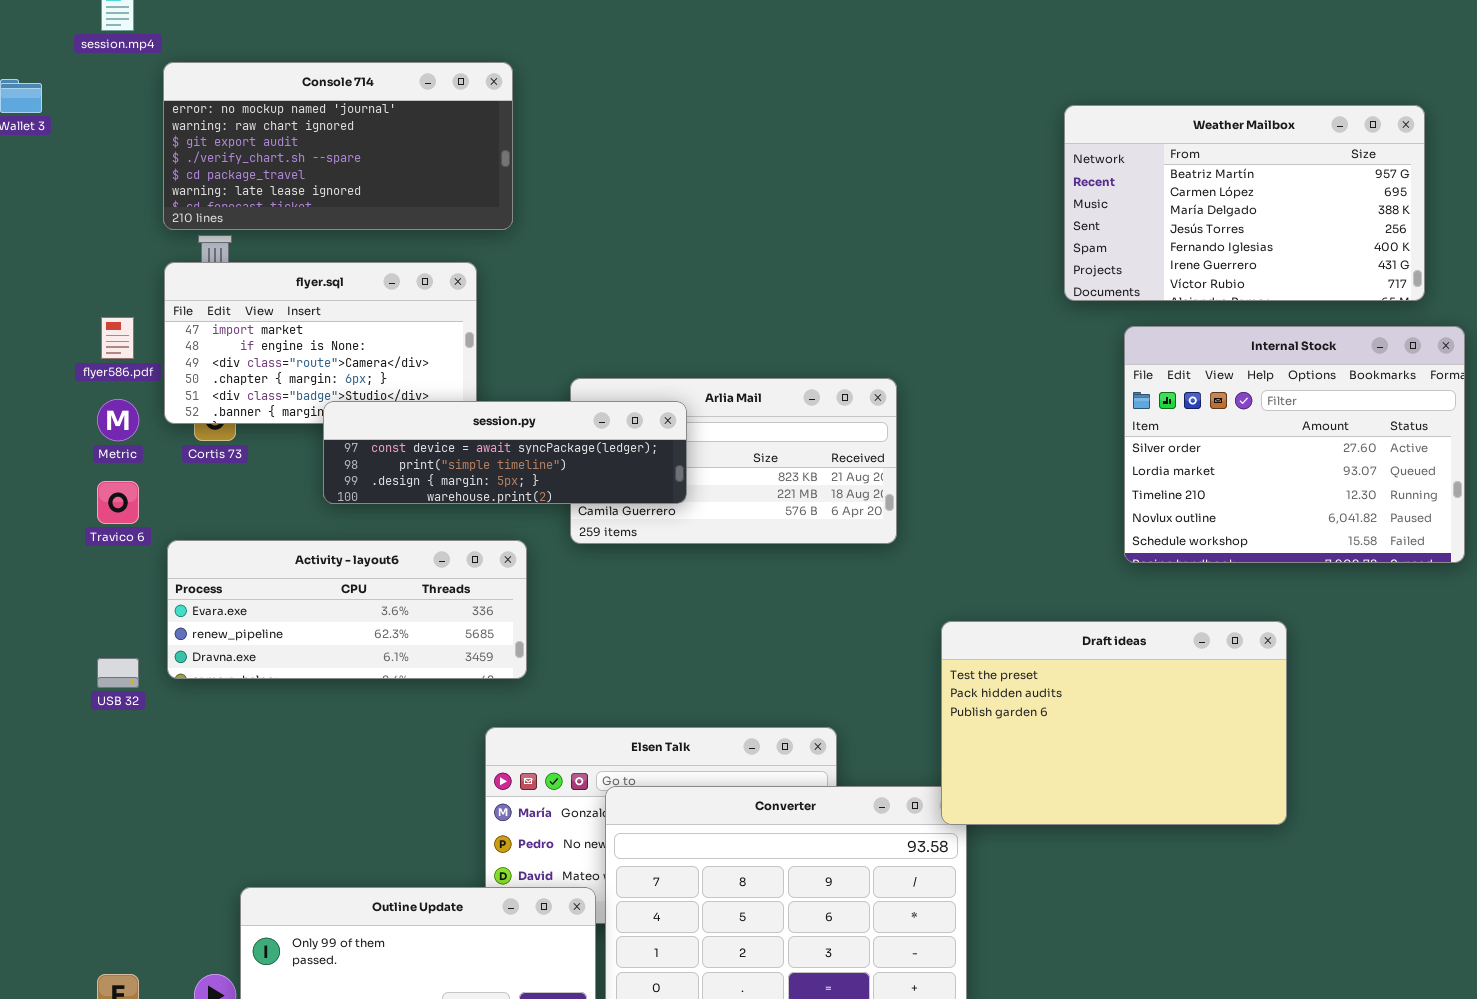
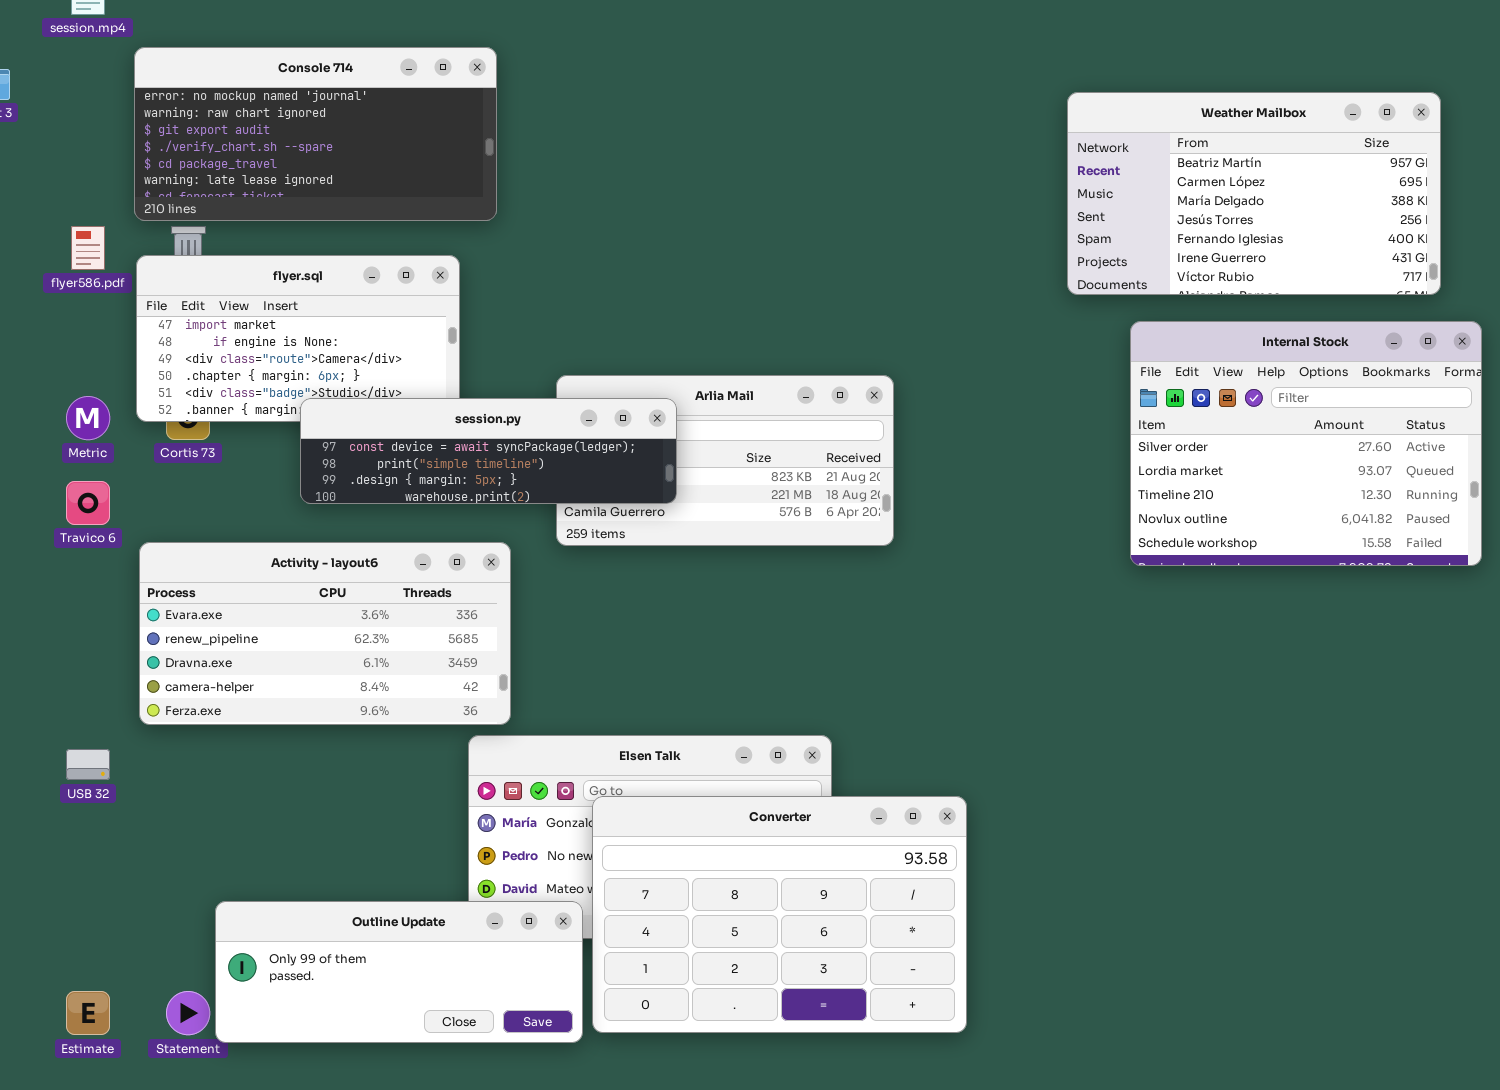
flyer586.pdf: [101,317,134,359] -> [71,226,105,270], moved
Activity - layout6: [167,540,527,679] -> [139,542,511,725], resized
Draft ideas: [941,621,1287,825] -> none, closed
USB 32: [97,658,139,688] -> [66,749,110,780], moved

